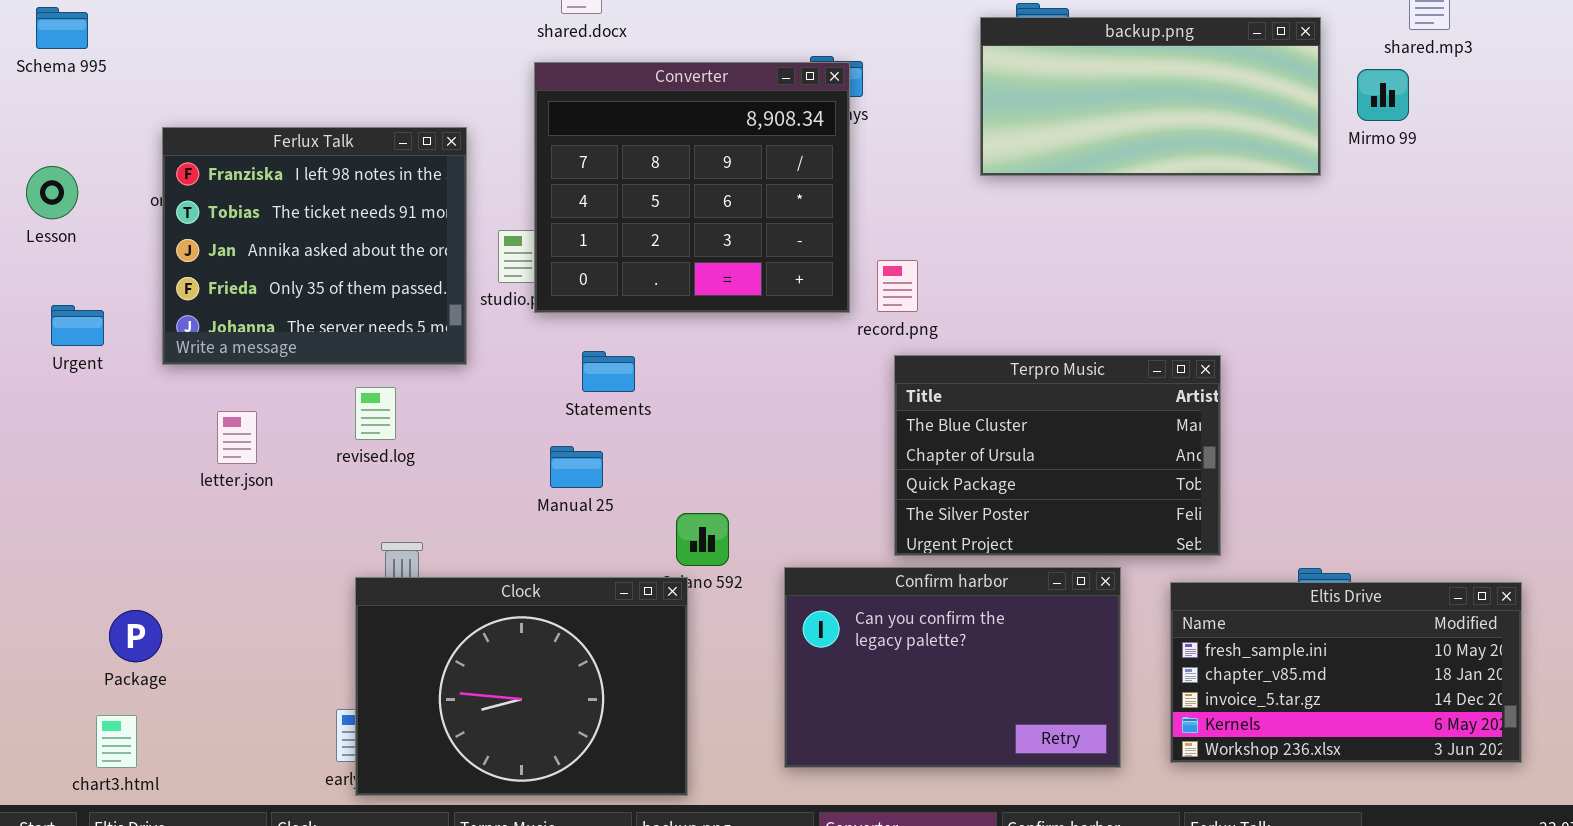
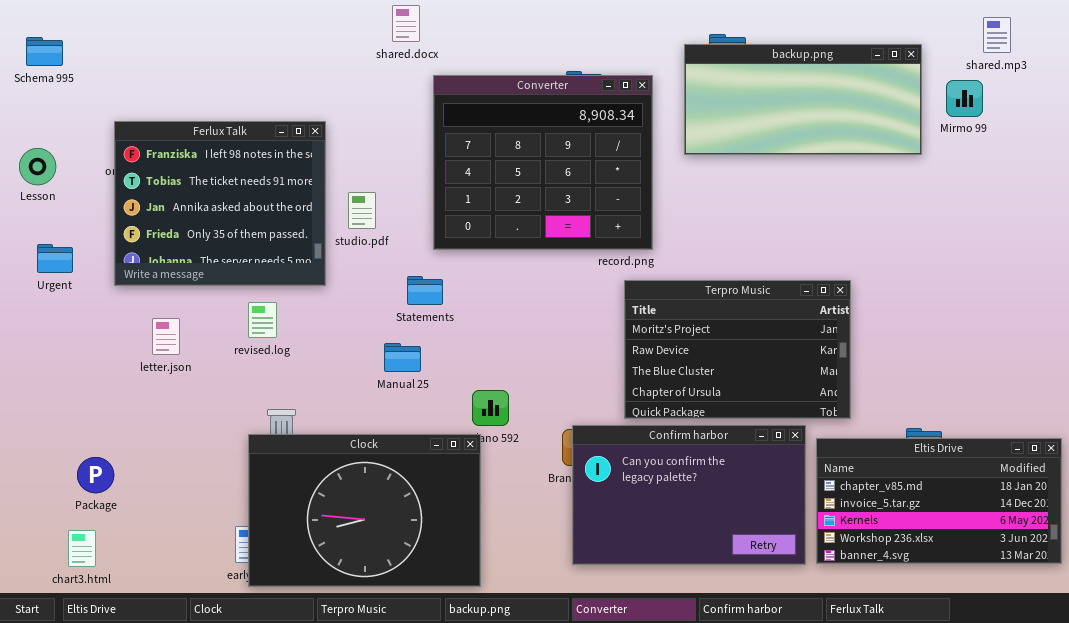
Converter: [534,62,850,313] -> [433,75,653,250], moved
Terpro Music: [894,355,1221,556] -> [624,280,851,419], scrolled up 2 rows
Confirm harbor: [784,567,1121,768] -> [572,425,806,565], moved
Eltis Drive: [1170,582,1522,763] -> [816,438,1062,564], scrolled down 1 row

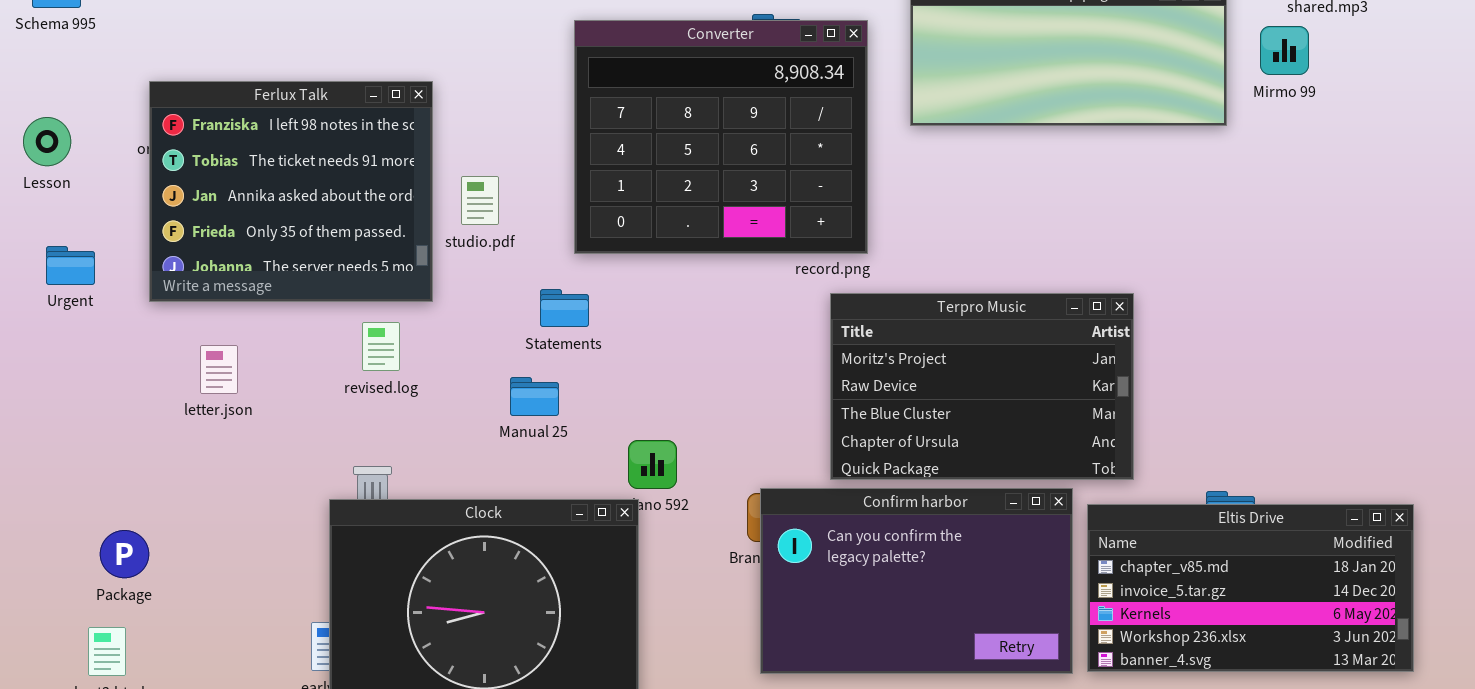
revised.log: [248,302,277,338] -> [362,322,400,371], moved

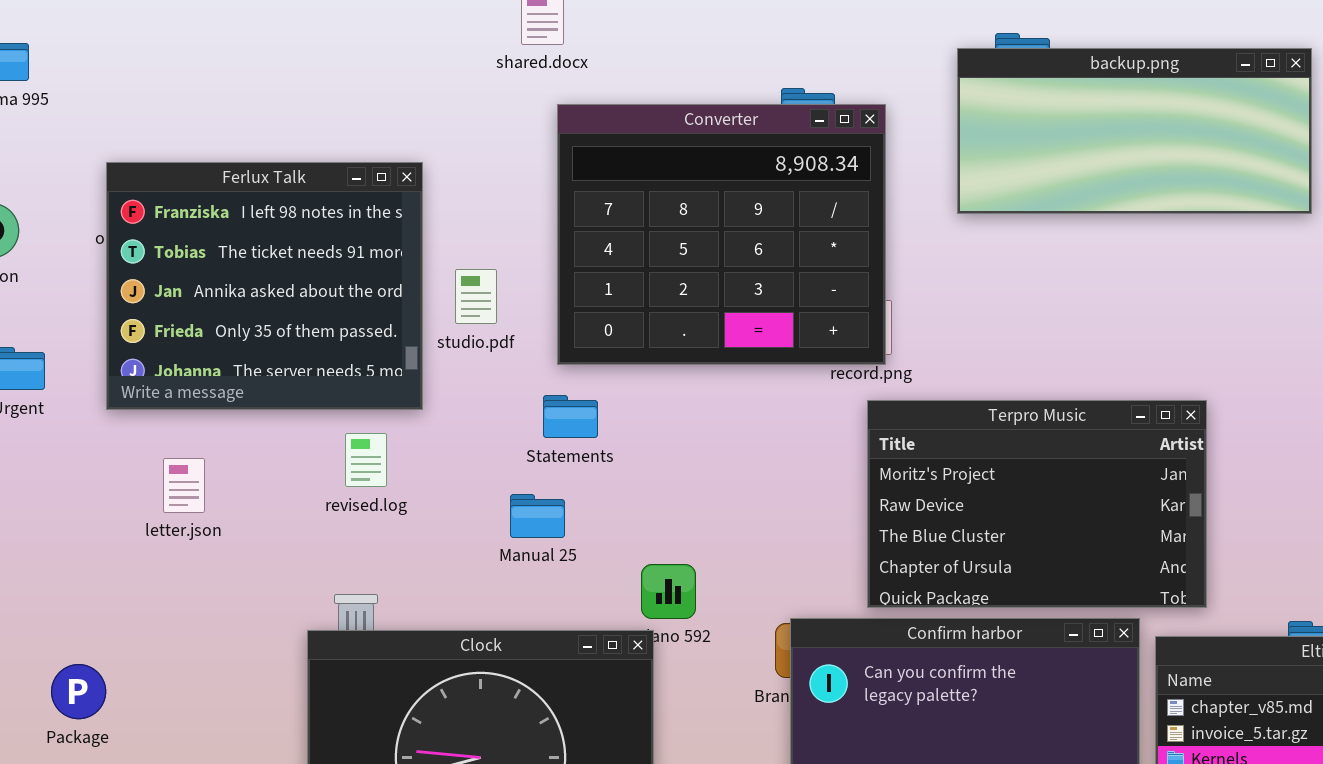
Converter: [574,20,868,254] -> [557,104,886,365], moved

